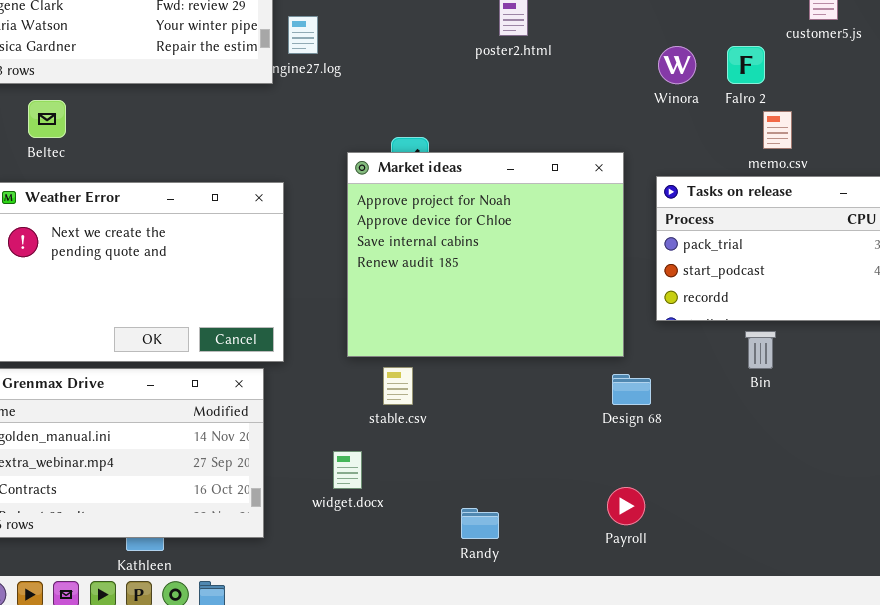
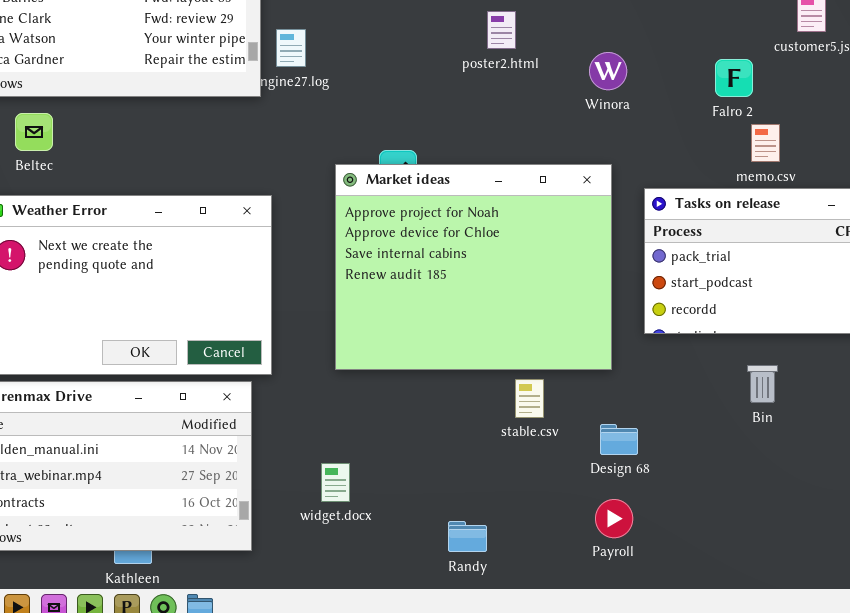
Winora: [658,46,696,84] -> [589,52,627,90], moved
Bin: [745,331,776,369] -> [747,365,778,403], moved
stable.csv: [383,367,413,405] -> [515,379,544,418], moved
Design 68: [612,374,651,405] -> [600,424,638,455], moved

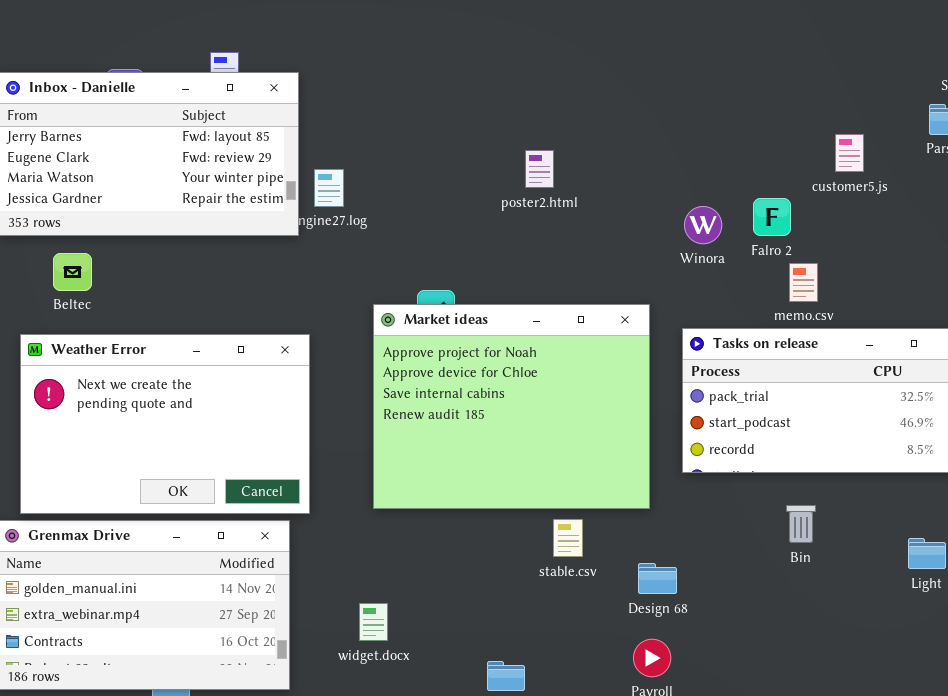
Winora: [589,52,627,90] -> [684,206,722,244], moved

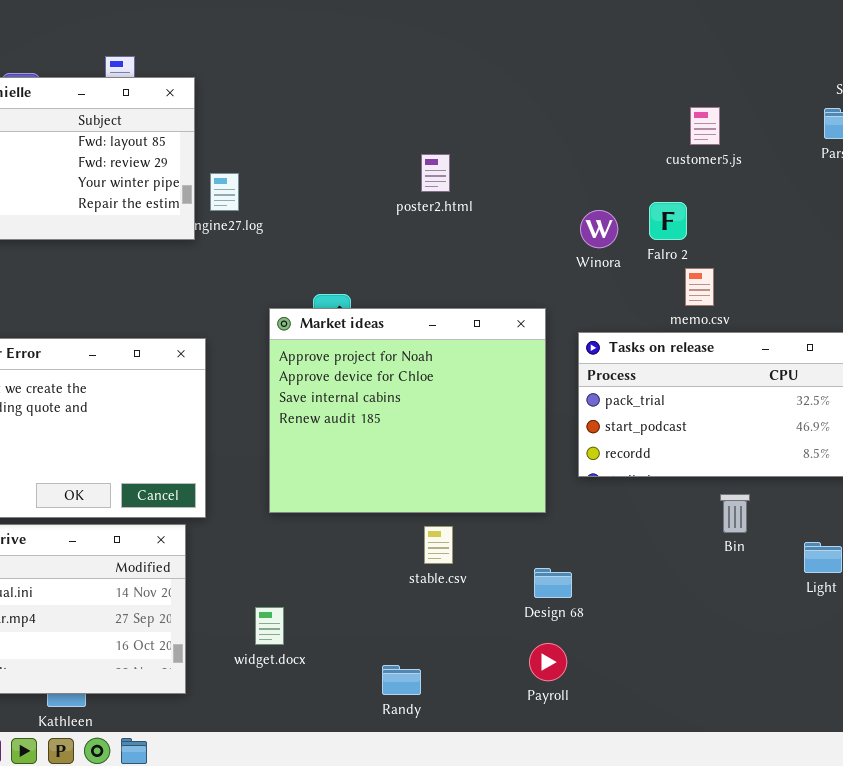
customer5.js: [835,134,864,172] -> [690,107,720,145], moved
Bin: [786,505,816,543] -> [720,494,750,533], moved
stable.csv: [553,519,583,557] -> [424,526,453,564], moved

